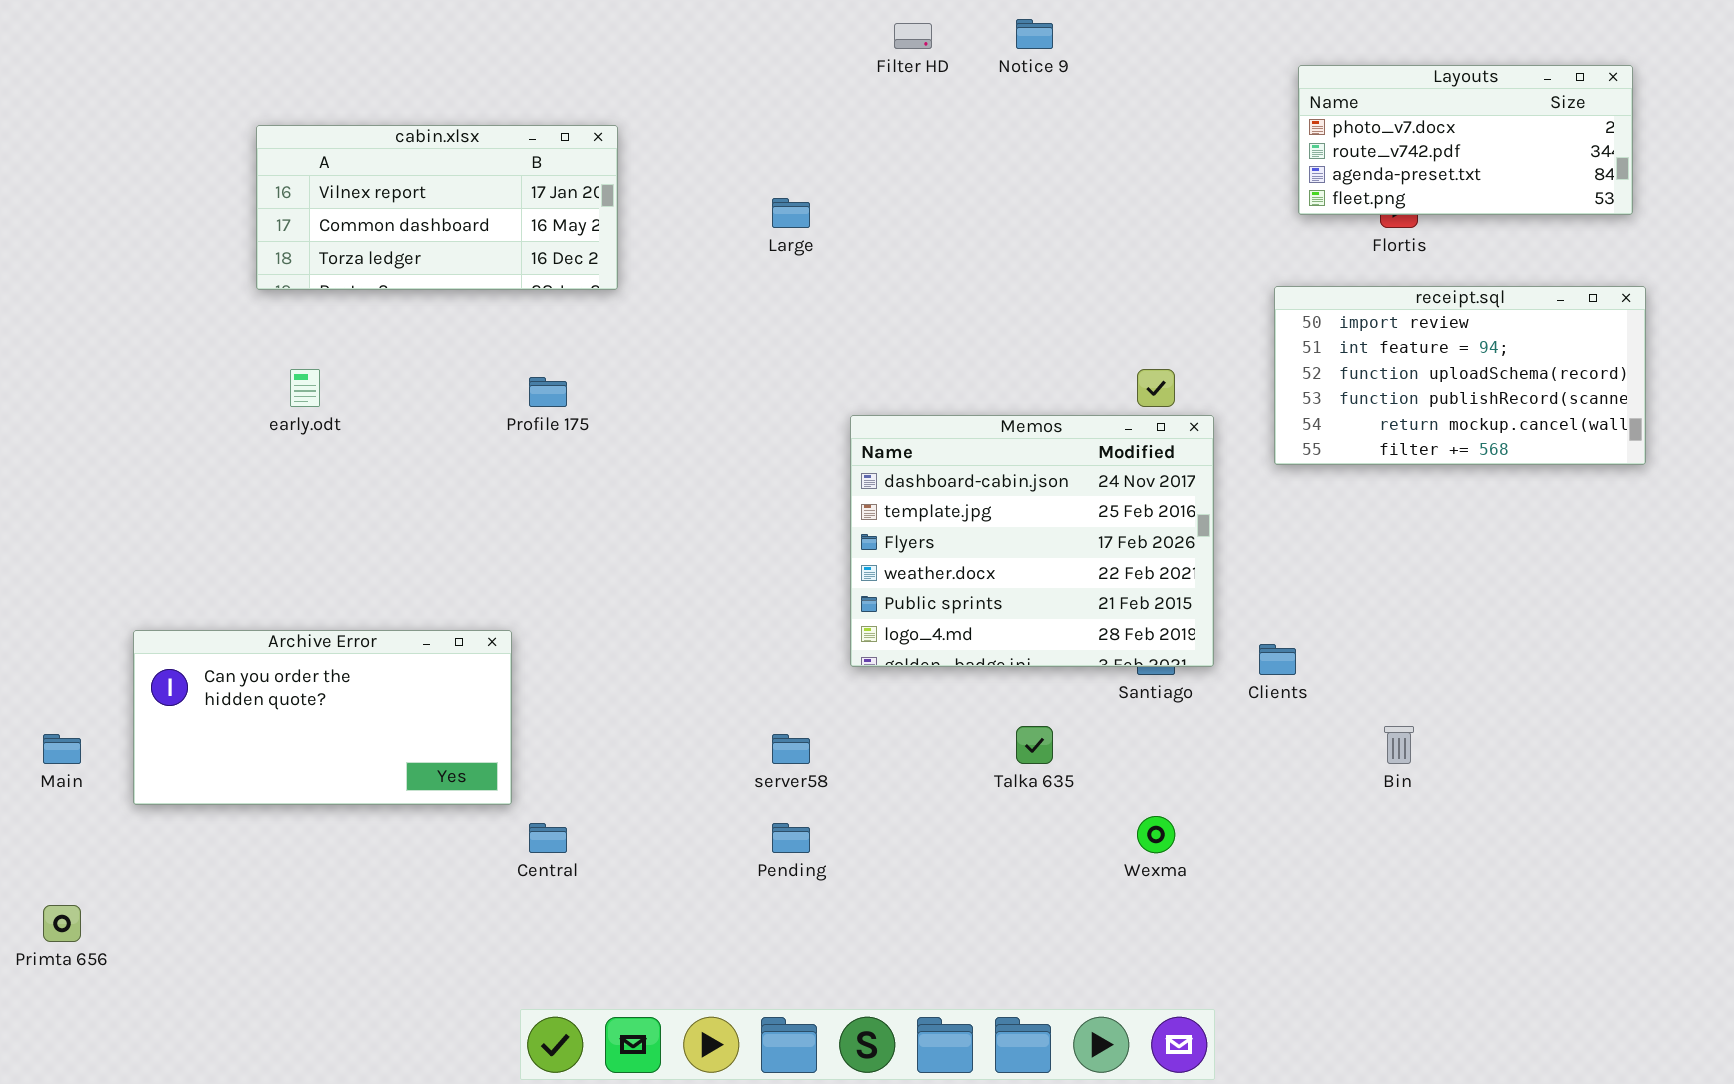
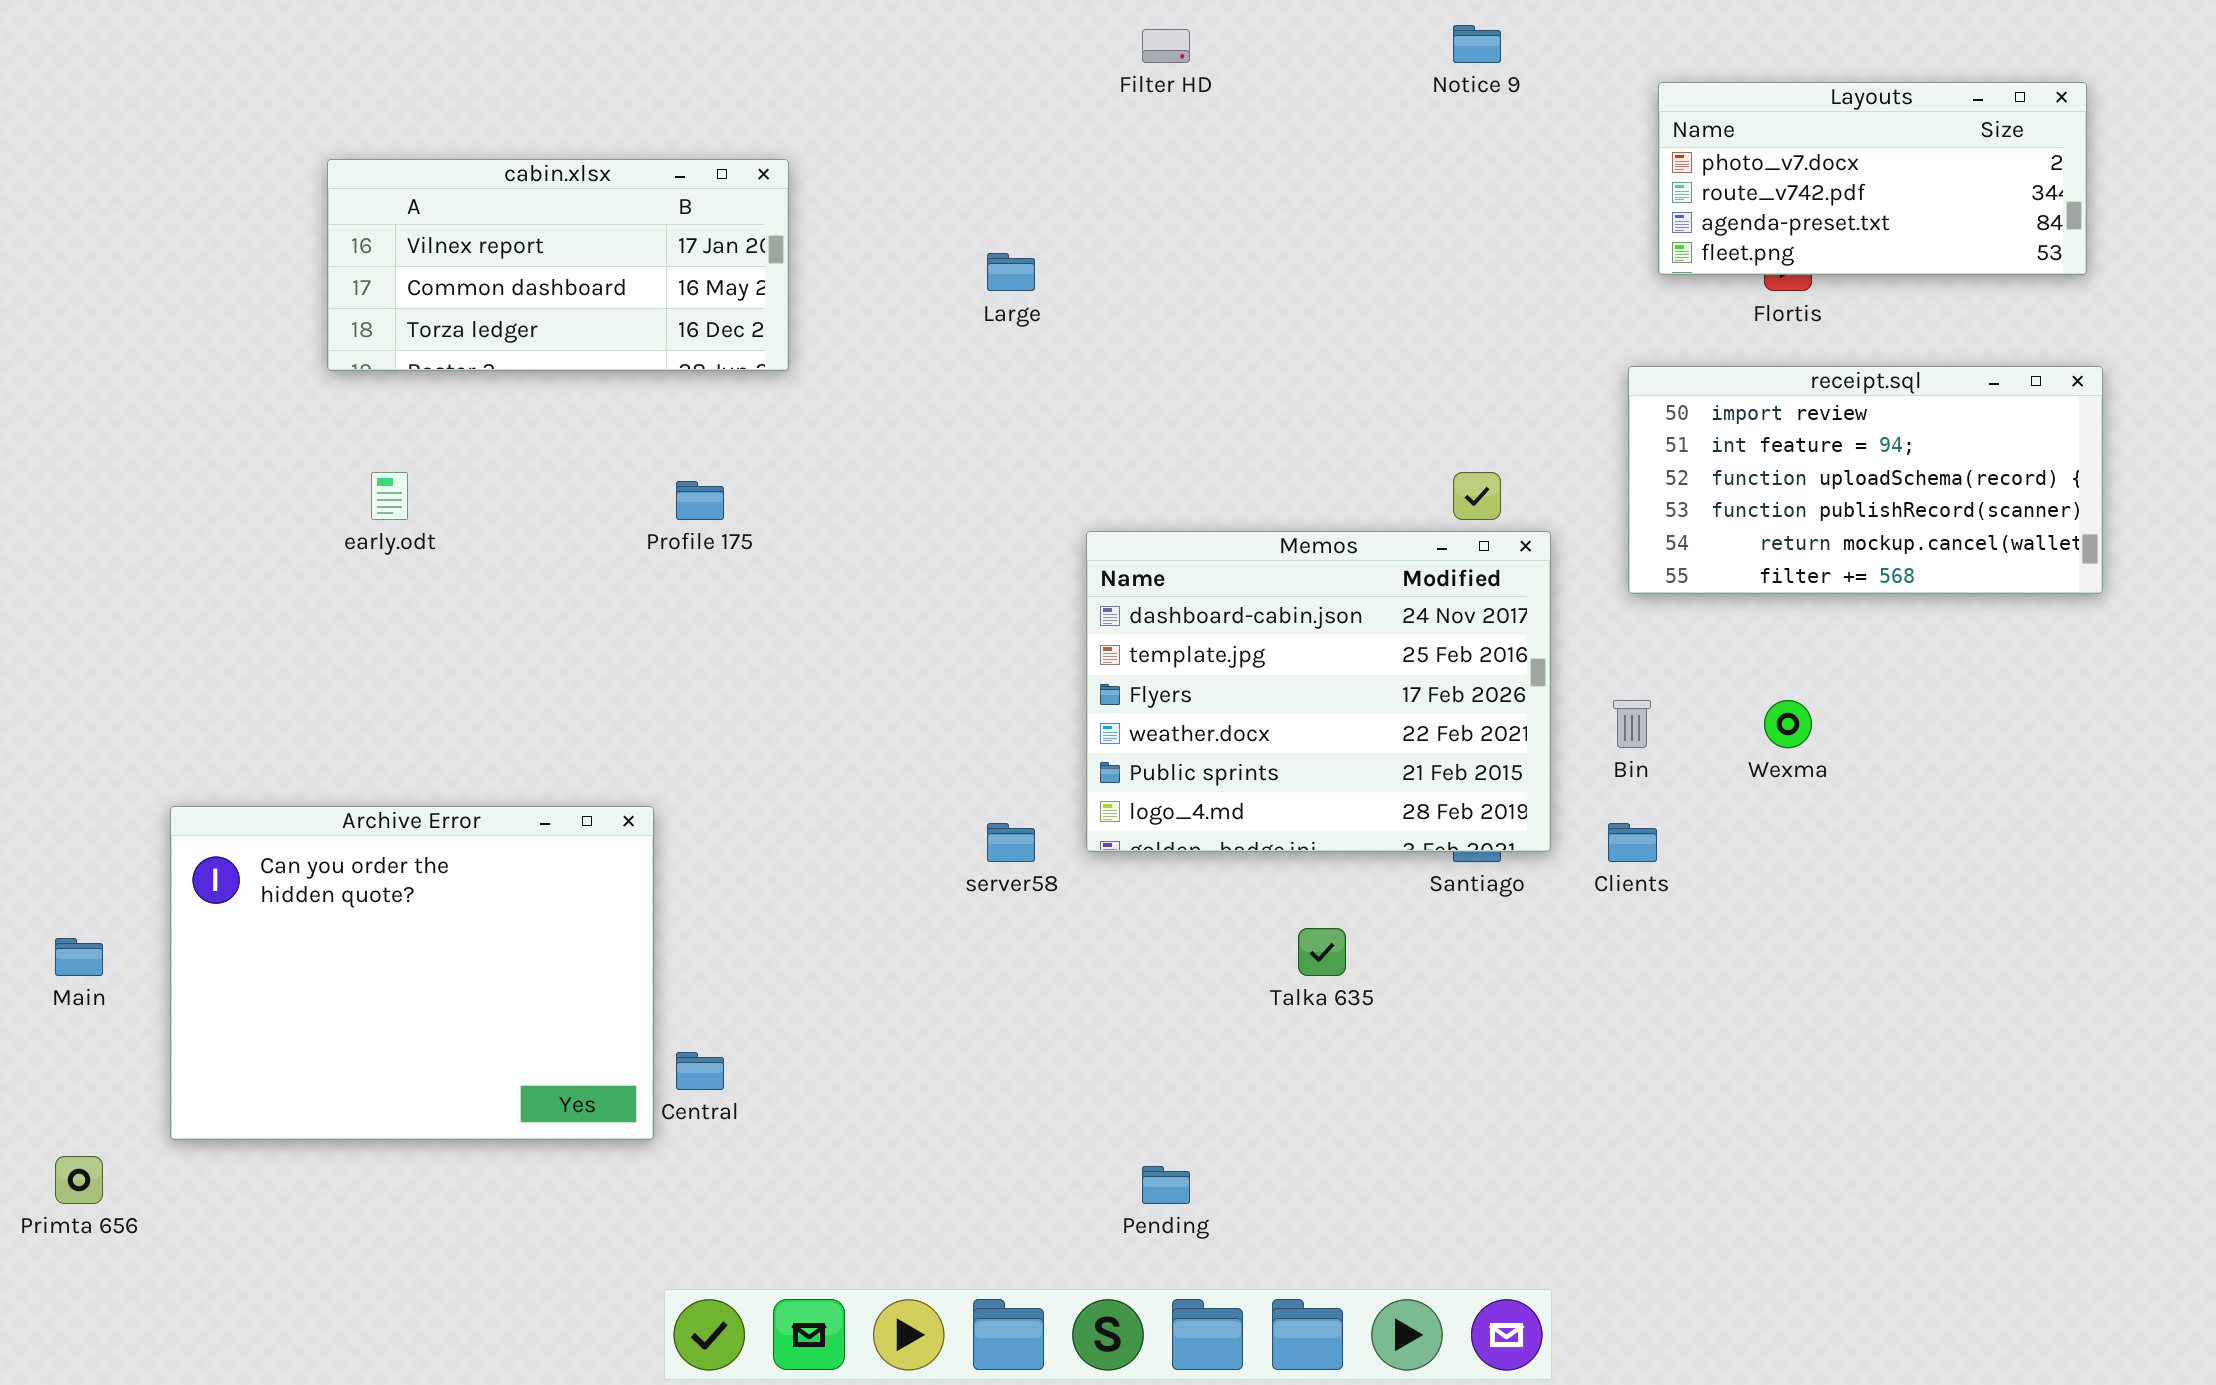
Notice 9: [1016,19,1053,49] -> [1453,25,1501,63], moved
Archive Error: [133,630,512,805] -> [170,806,654,1140], resized
Bin: [1384,726,1414,764] -> [1613,700,1651,748], moved
server58: [772,734,810,764] -> [987,823,1035,862], moved
Wexma: [1137,816,1175,853] -> [1764,700,1812,748], moved
Pending: [772,823,810,853] -> [1142,1166,1190,1204], moved

